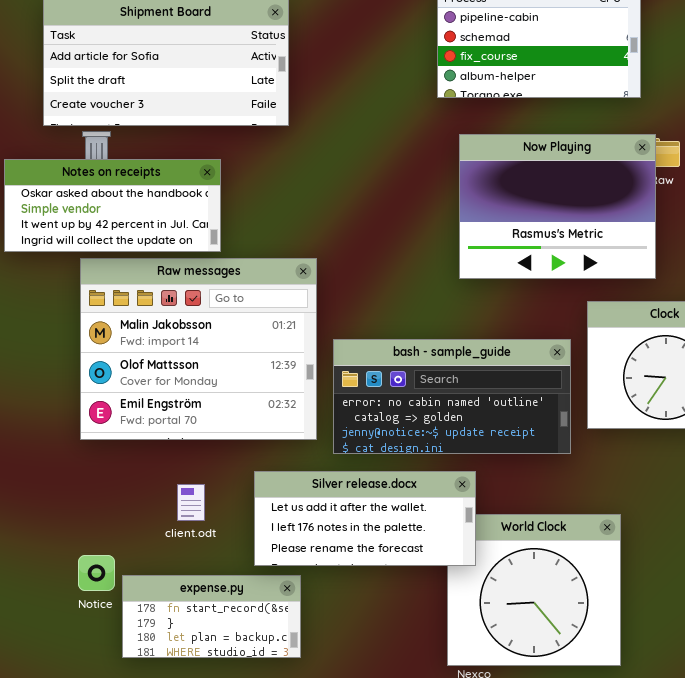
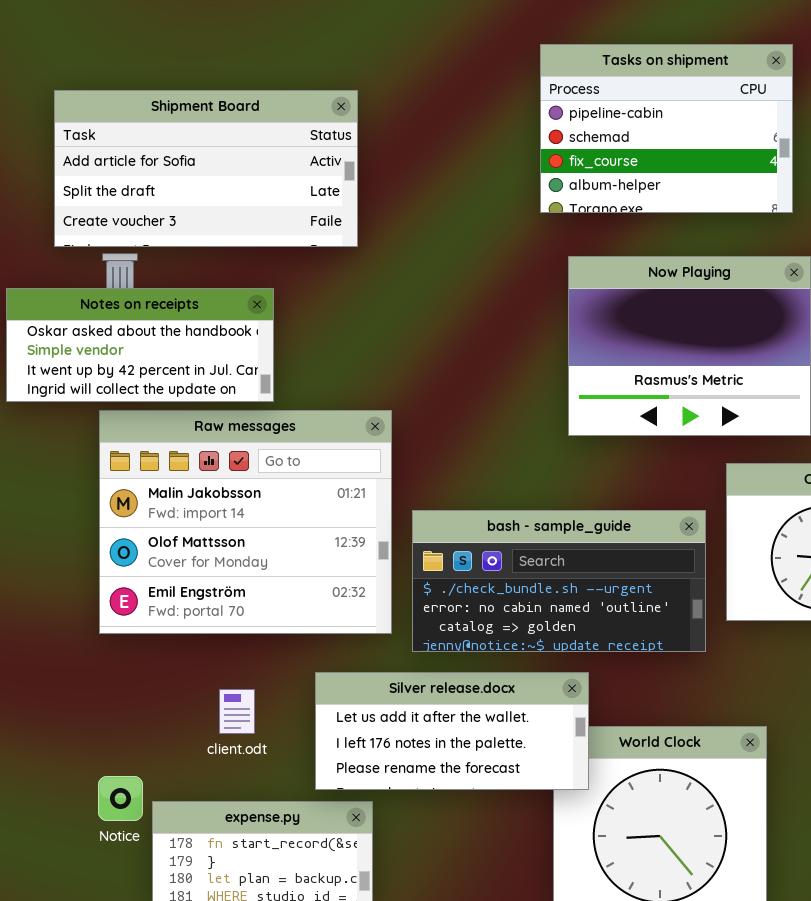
bash - sample_guide: [333,339,571,454] -> [412,510,706,652], scrolled up 1 row

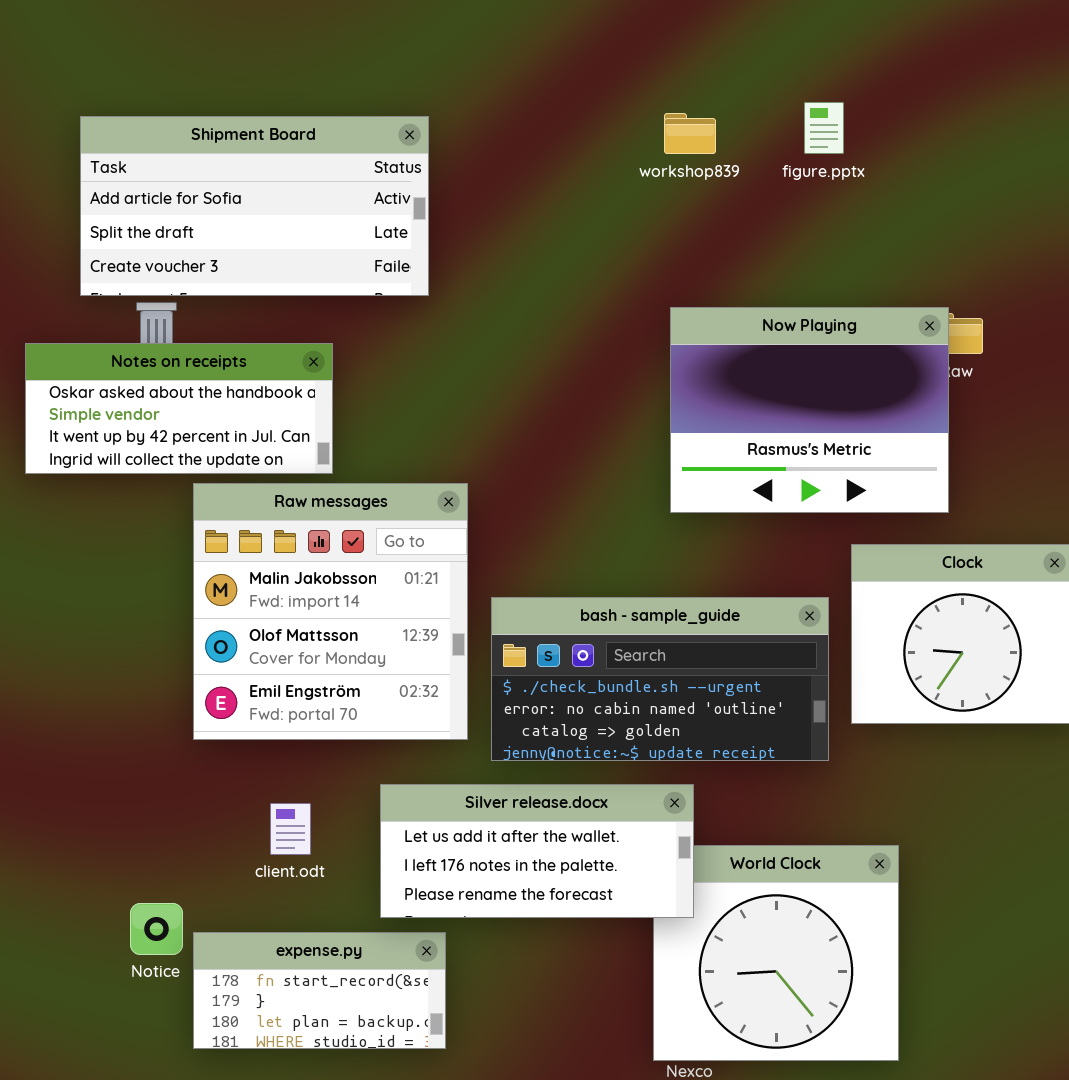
Tasks on shipment: [540,44,793,213] -> none, closed
Raw messages: [99,410,392,634] -> [193,483,468,740], resized

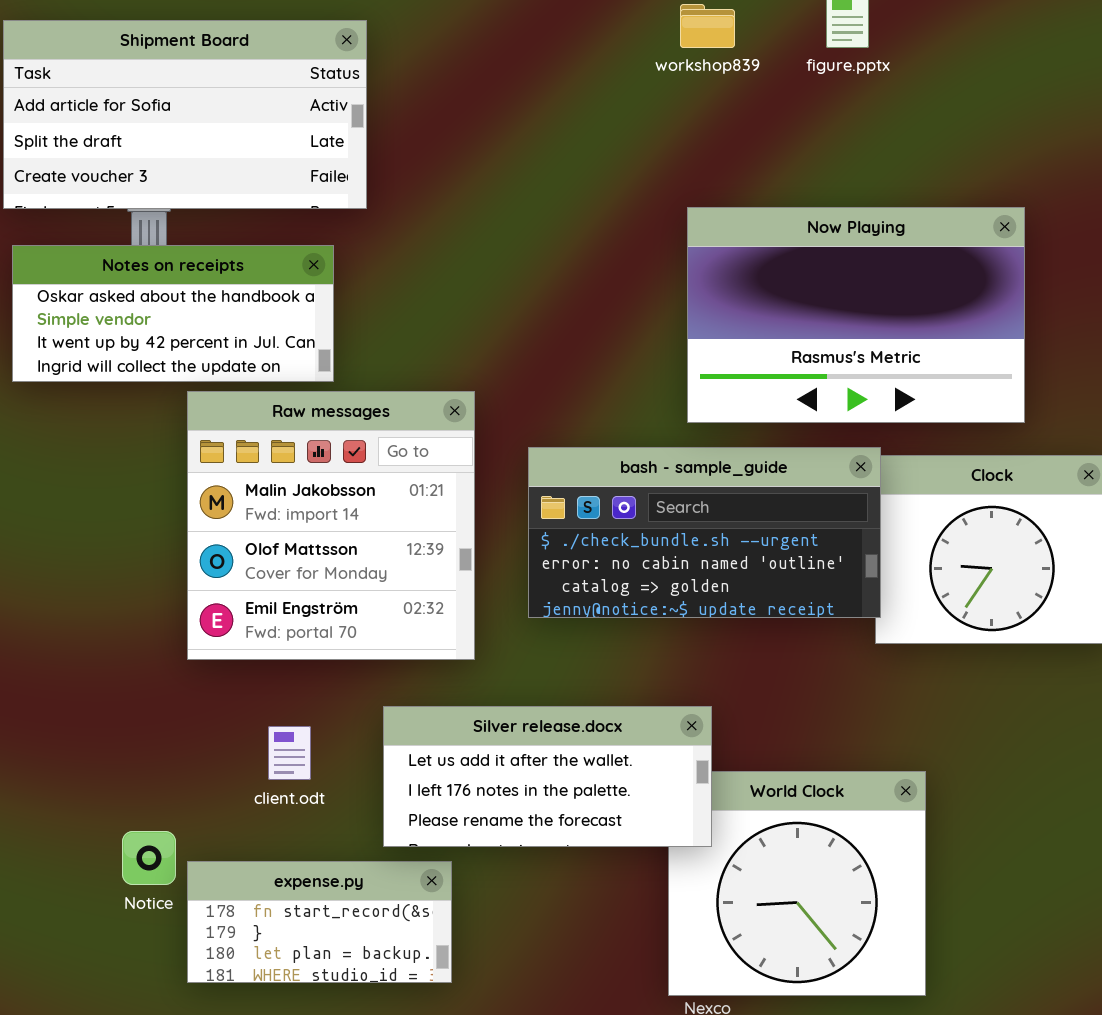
Shipment Board: [80,116,429,296] -> [3,20,367,209], moved
Now Playing: [670,307,949,513] -> [687,207,1025,423], resized
bash - sample_guide: [491,597,829,761] -> [528,447,881,618], moved

